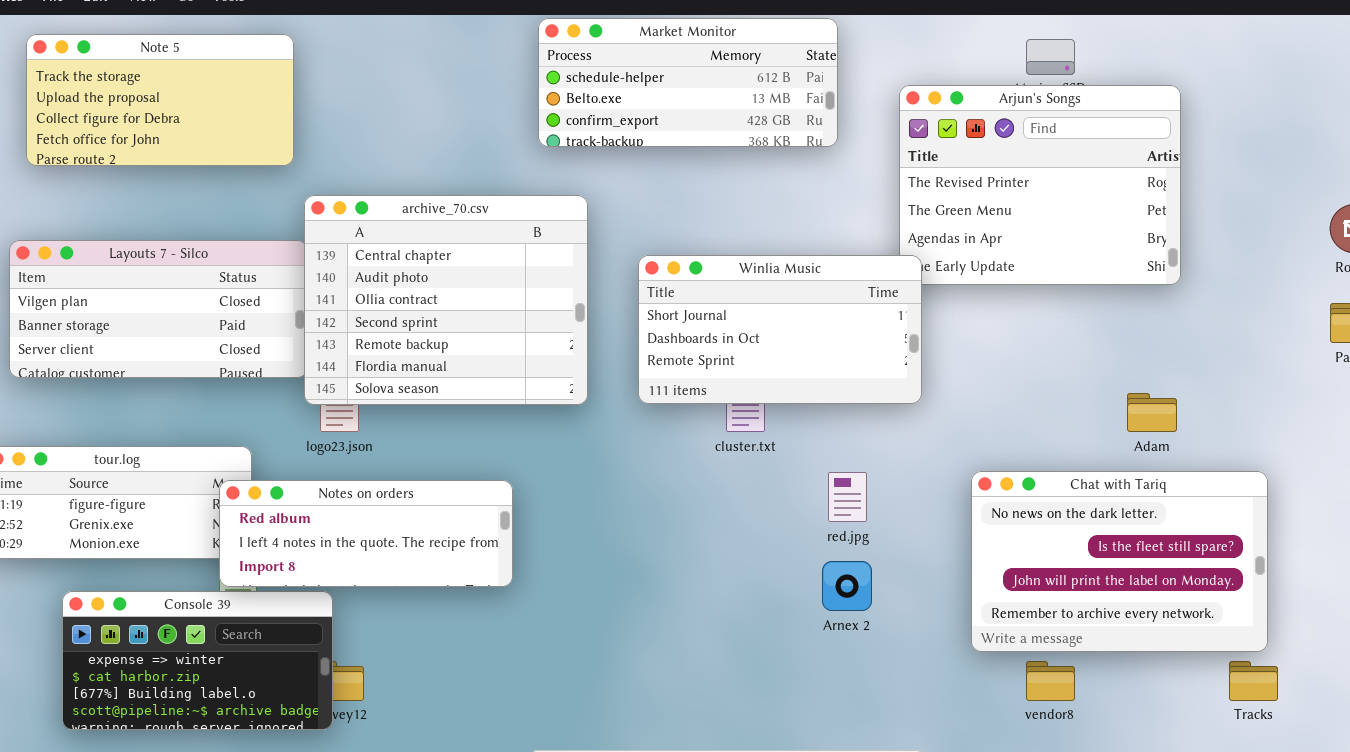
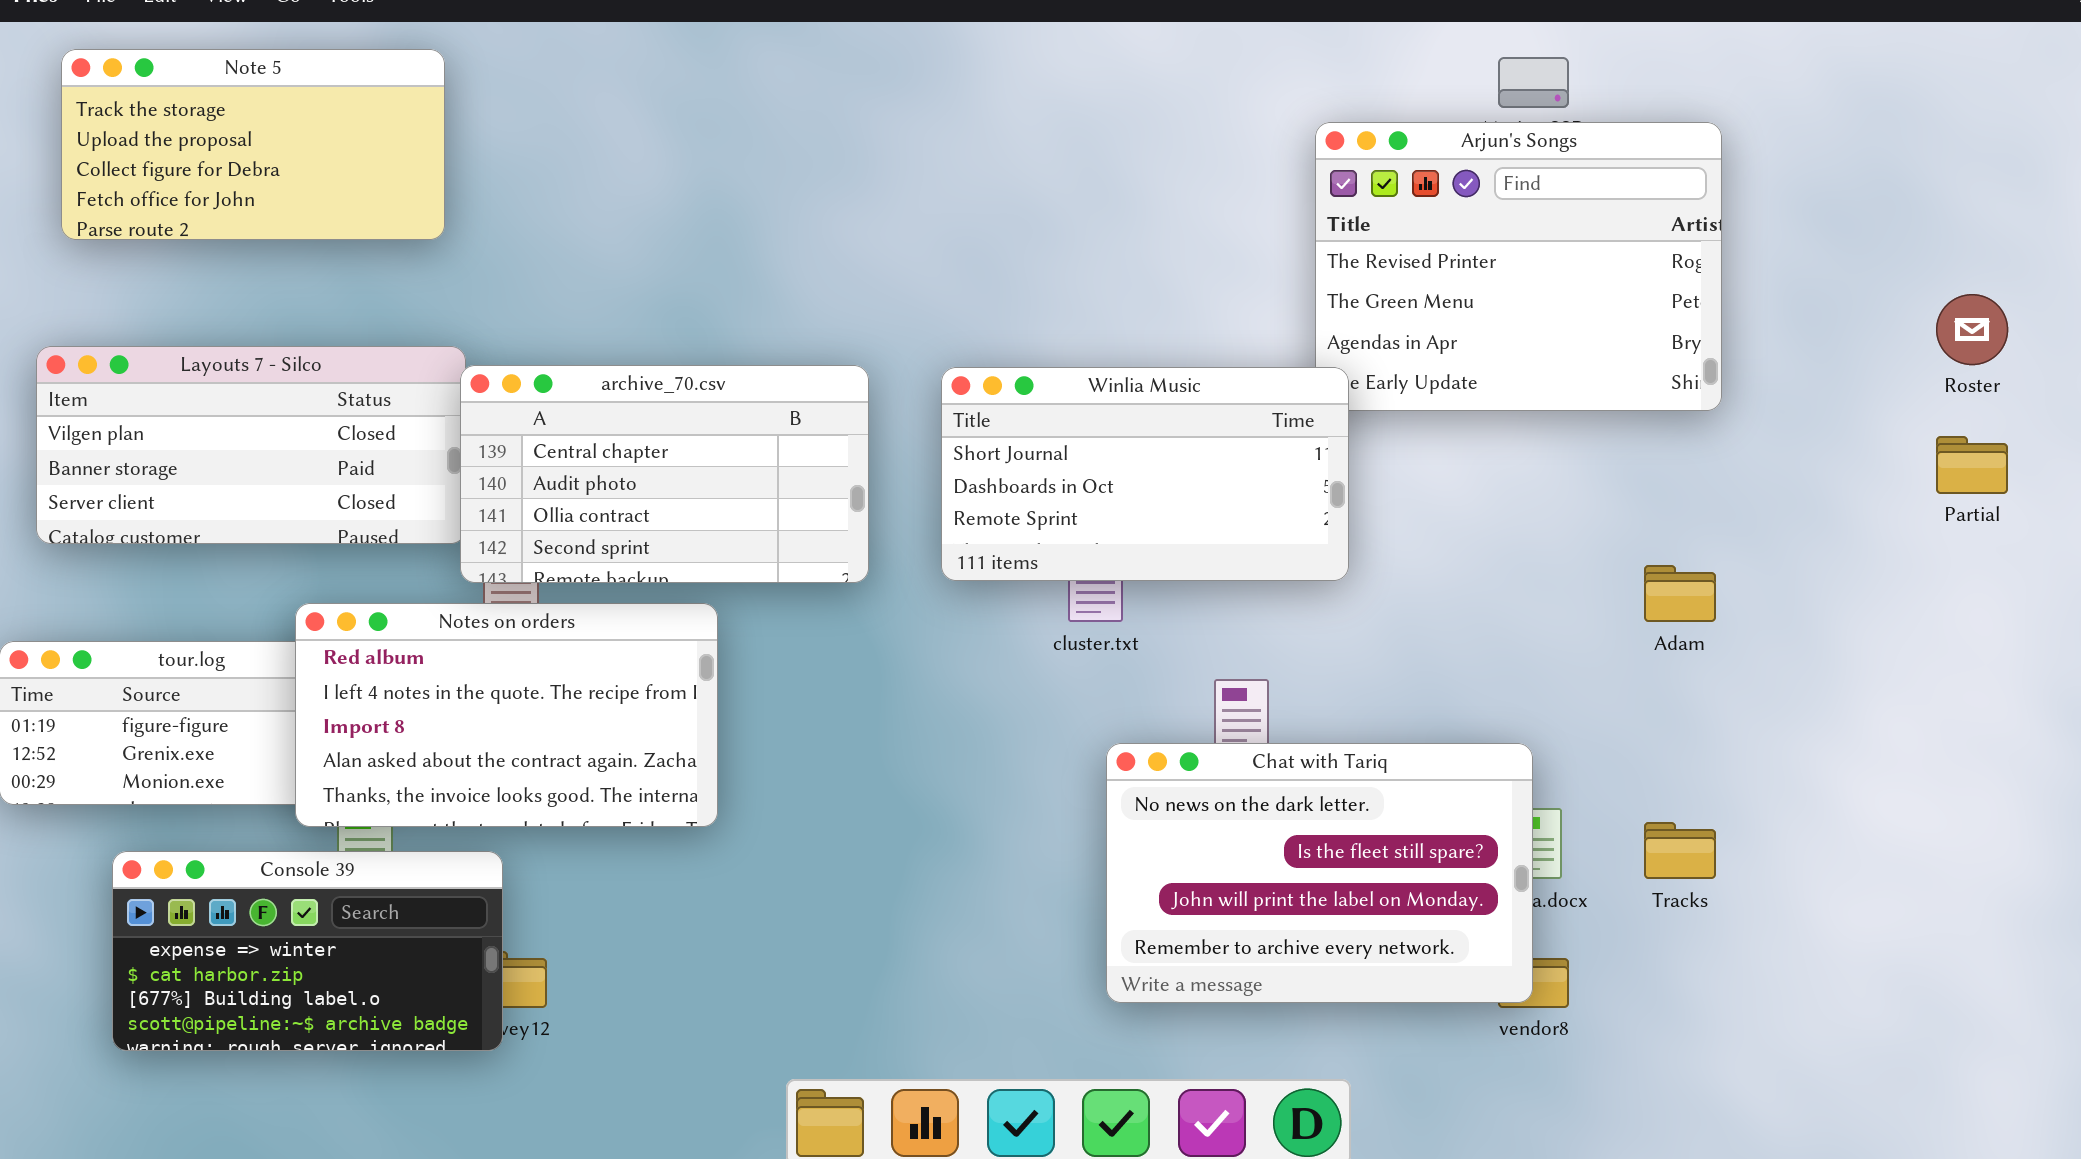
Market Monitor: [538,18,838,147] -> none, closed
archive_70.csv: [304,195,588,405] -> [460,365,869,583], resized
Chat with Tariq: [971,471,1268,652] -> [1106,743,1533,1003], moved
Notes on orders: [219,480,513,587] -> [295,603,718,827], moved, resized
Tracks: [1229,661,1278,701] -> [1644,822,1716,879], moved

